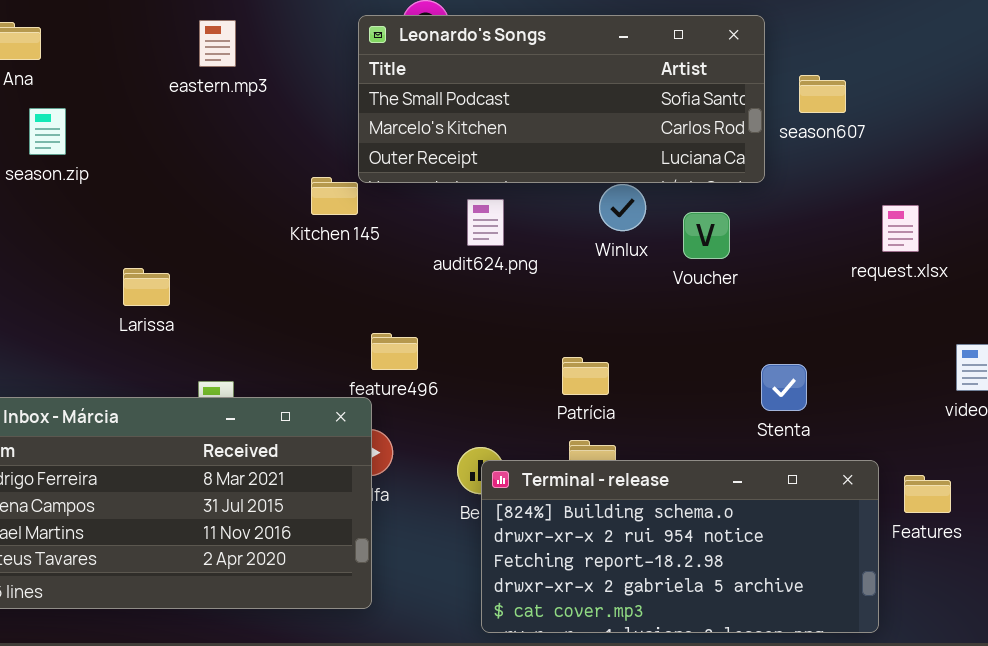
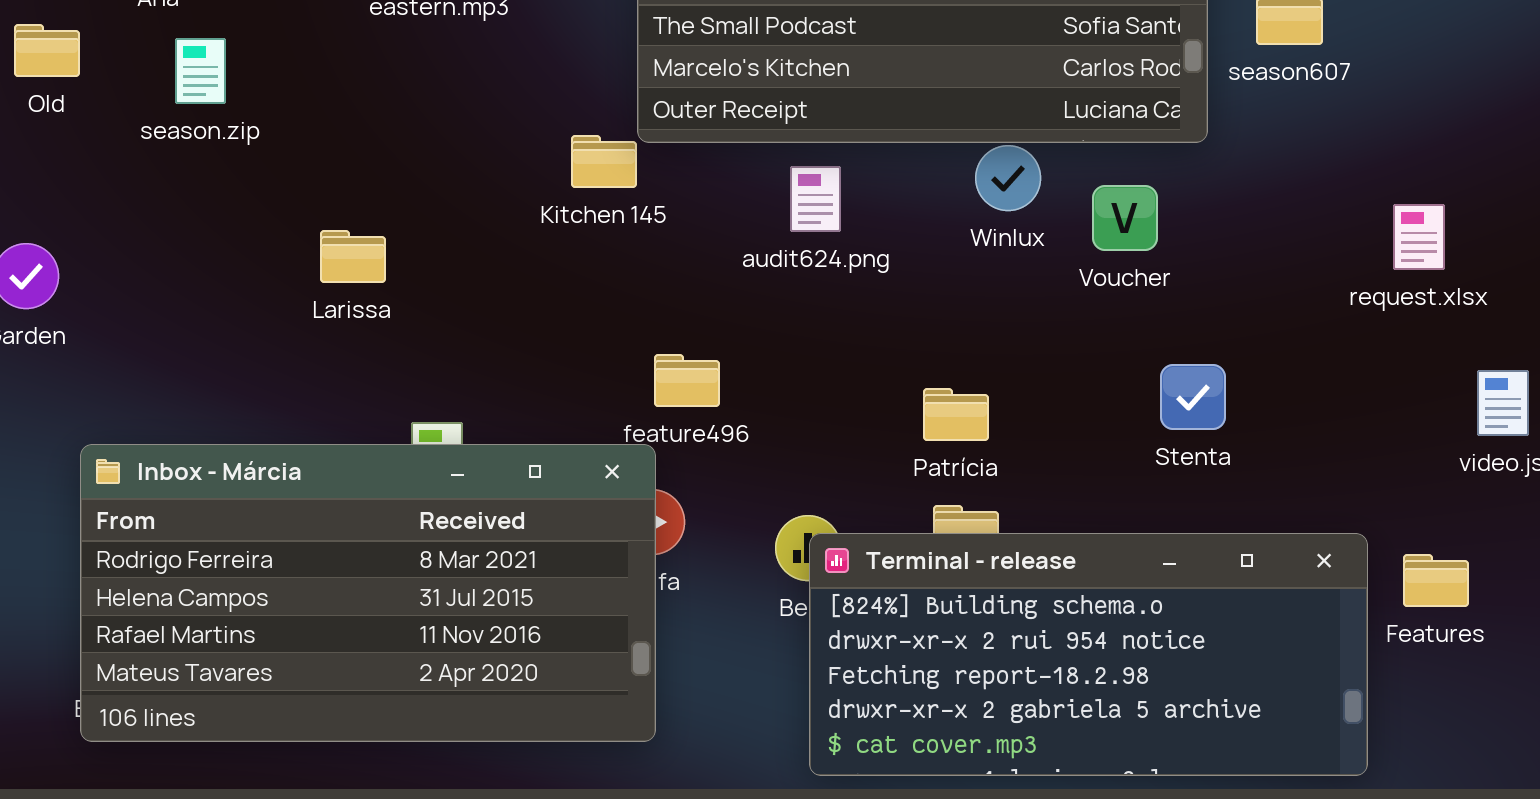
request.xlsx: [882,205,919,252] -> [1393,204,1445,270], moved
Larissa: [123,268,170,306] -> [320,230,386,283], moved
Stenta: [761,364,807,411] -> [1160,364,1226,430], moved

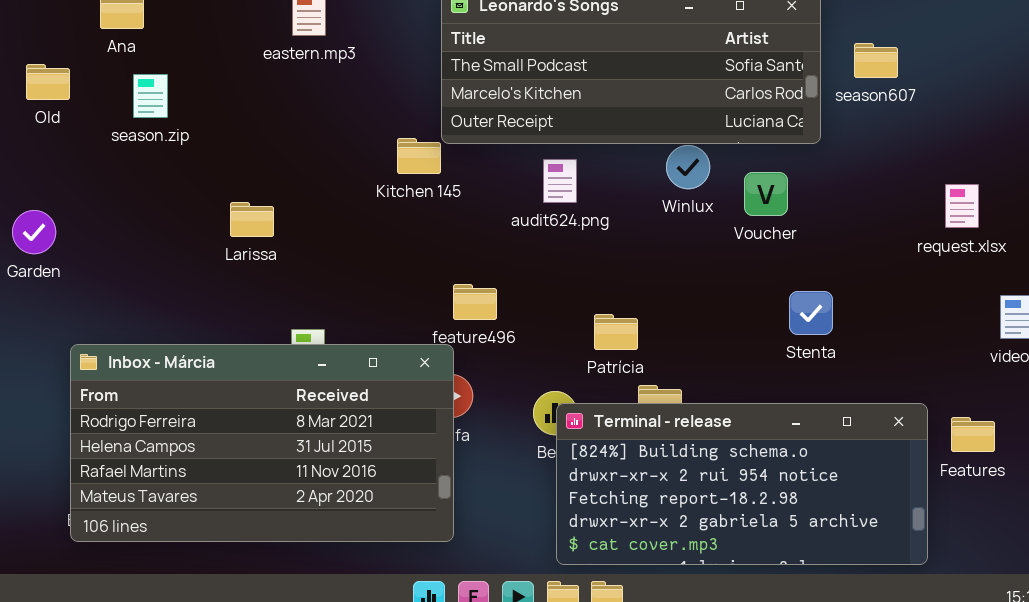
Patrícia: [923,388,989,441] -> [594,314,638,350], moved

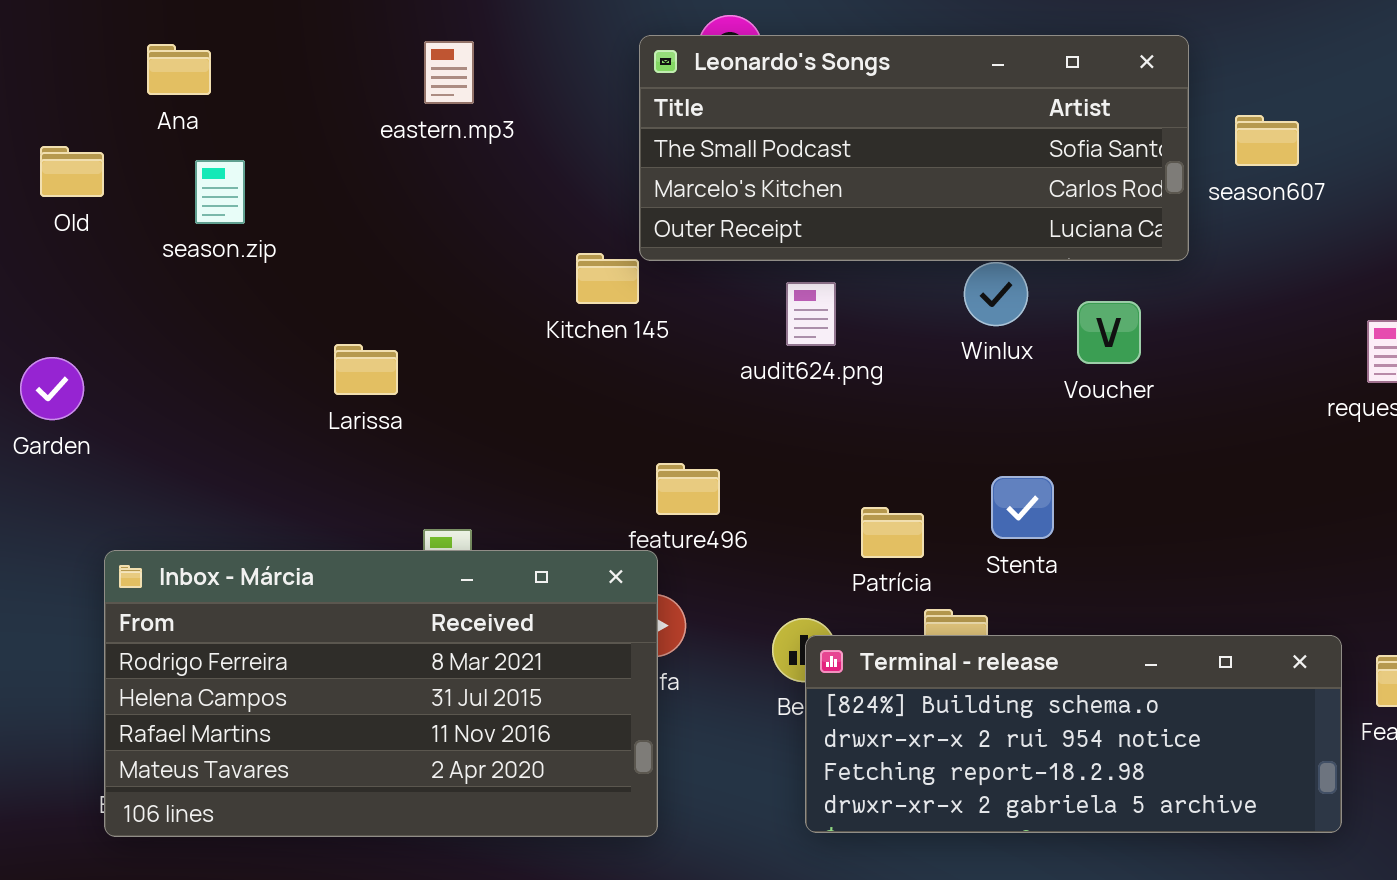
Stenta: [789,291,833,335] -> [991,476,1054,539], moved
Terminal - release: [556,403,928,565] -> [805,635,1342,833], resized

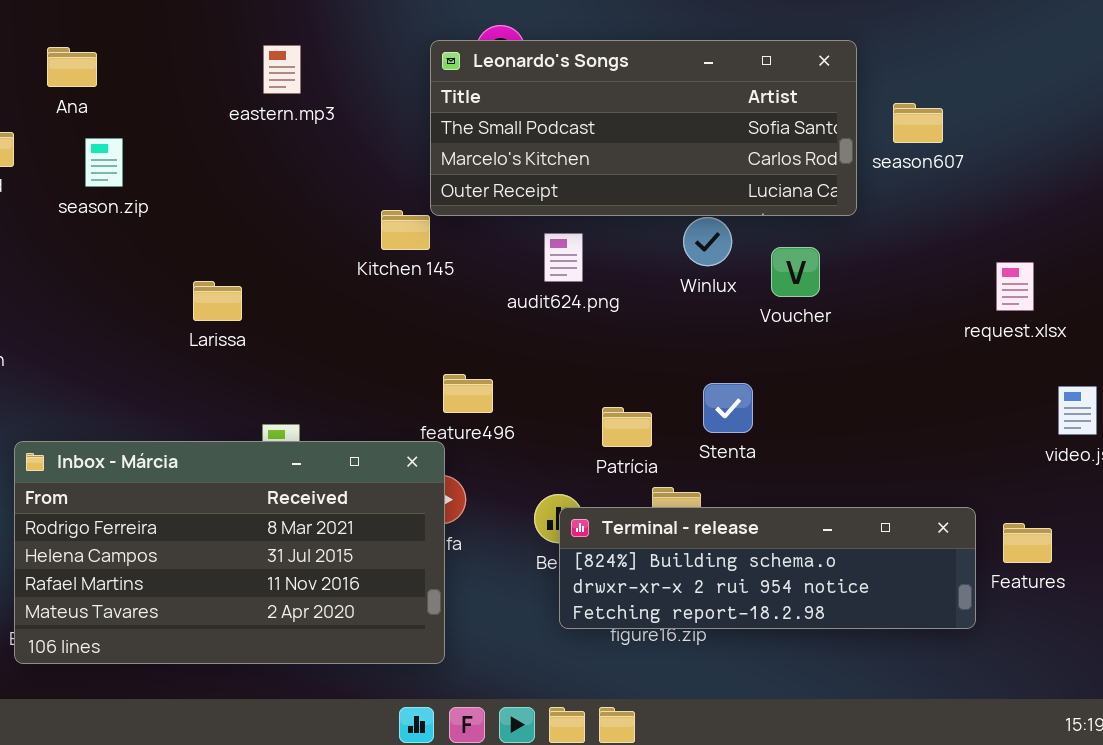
Terminal - release: [805,635,1342,833] -> [559,507,976,629], resized

